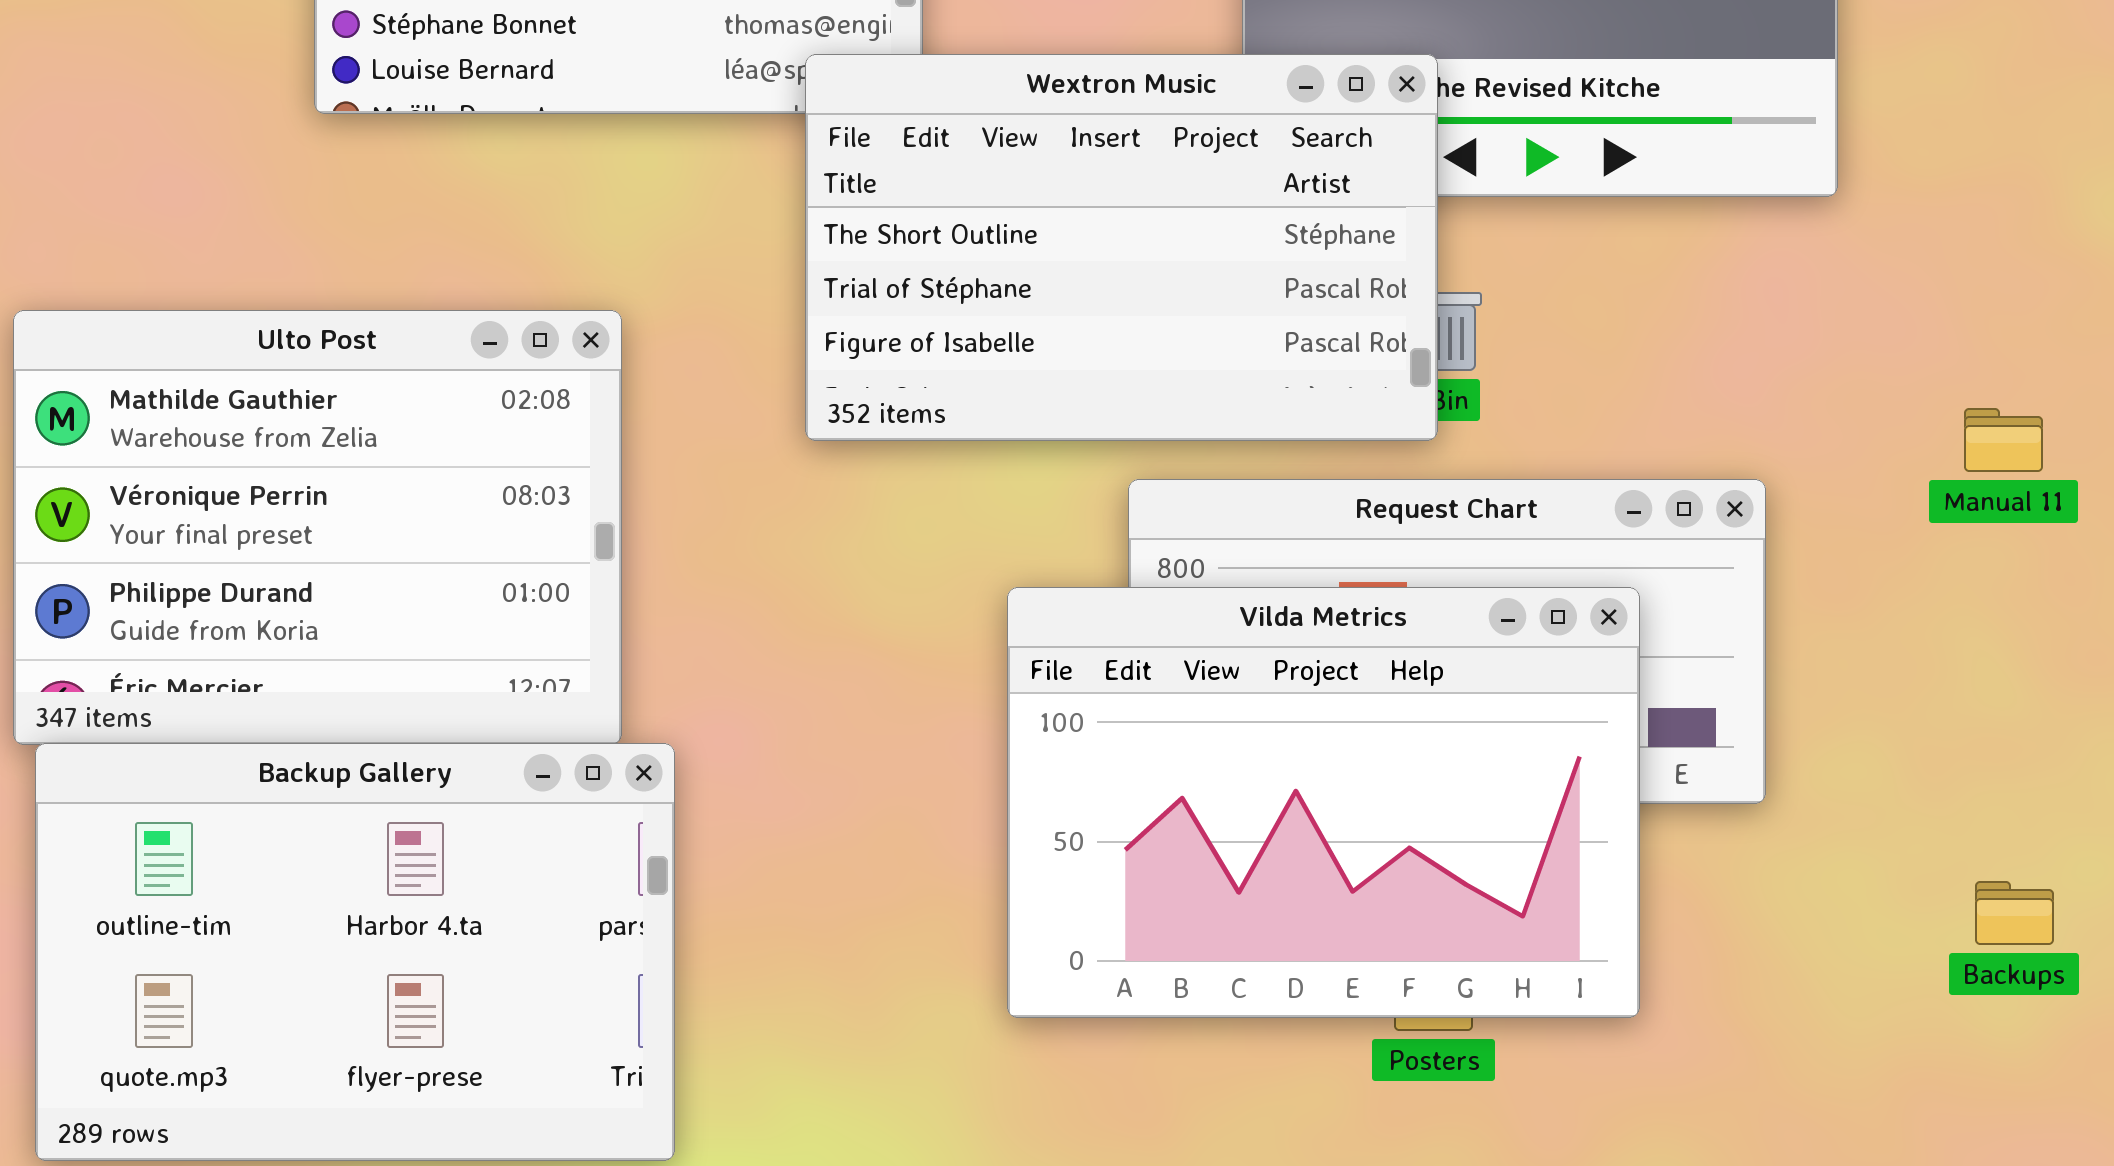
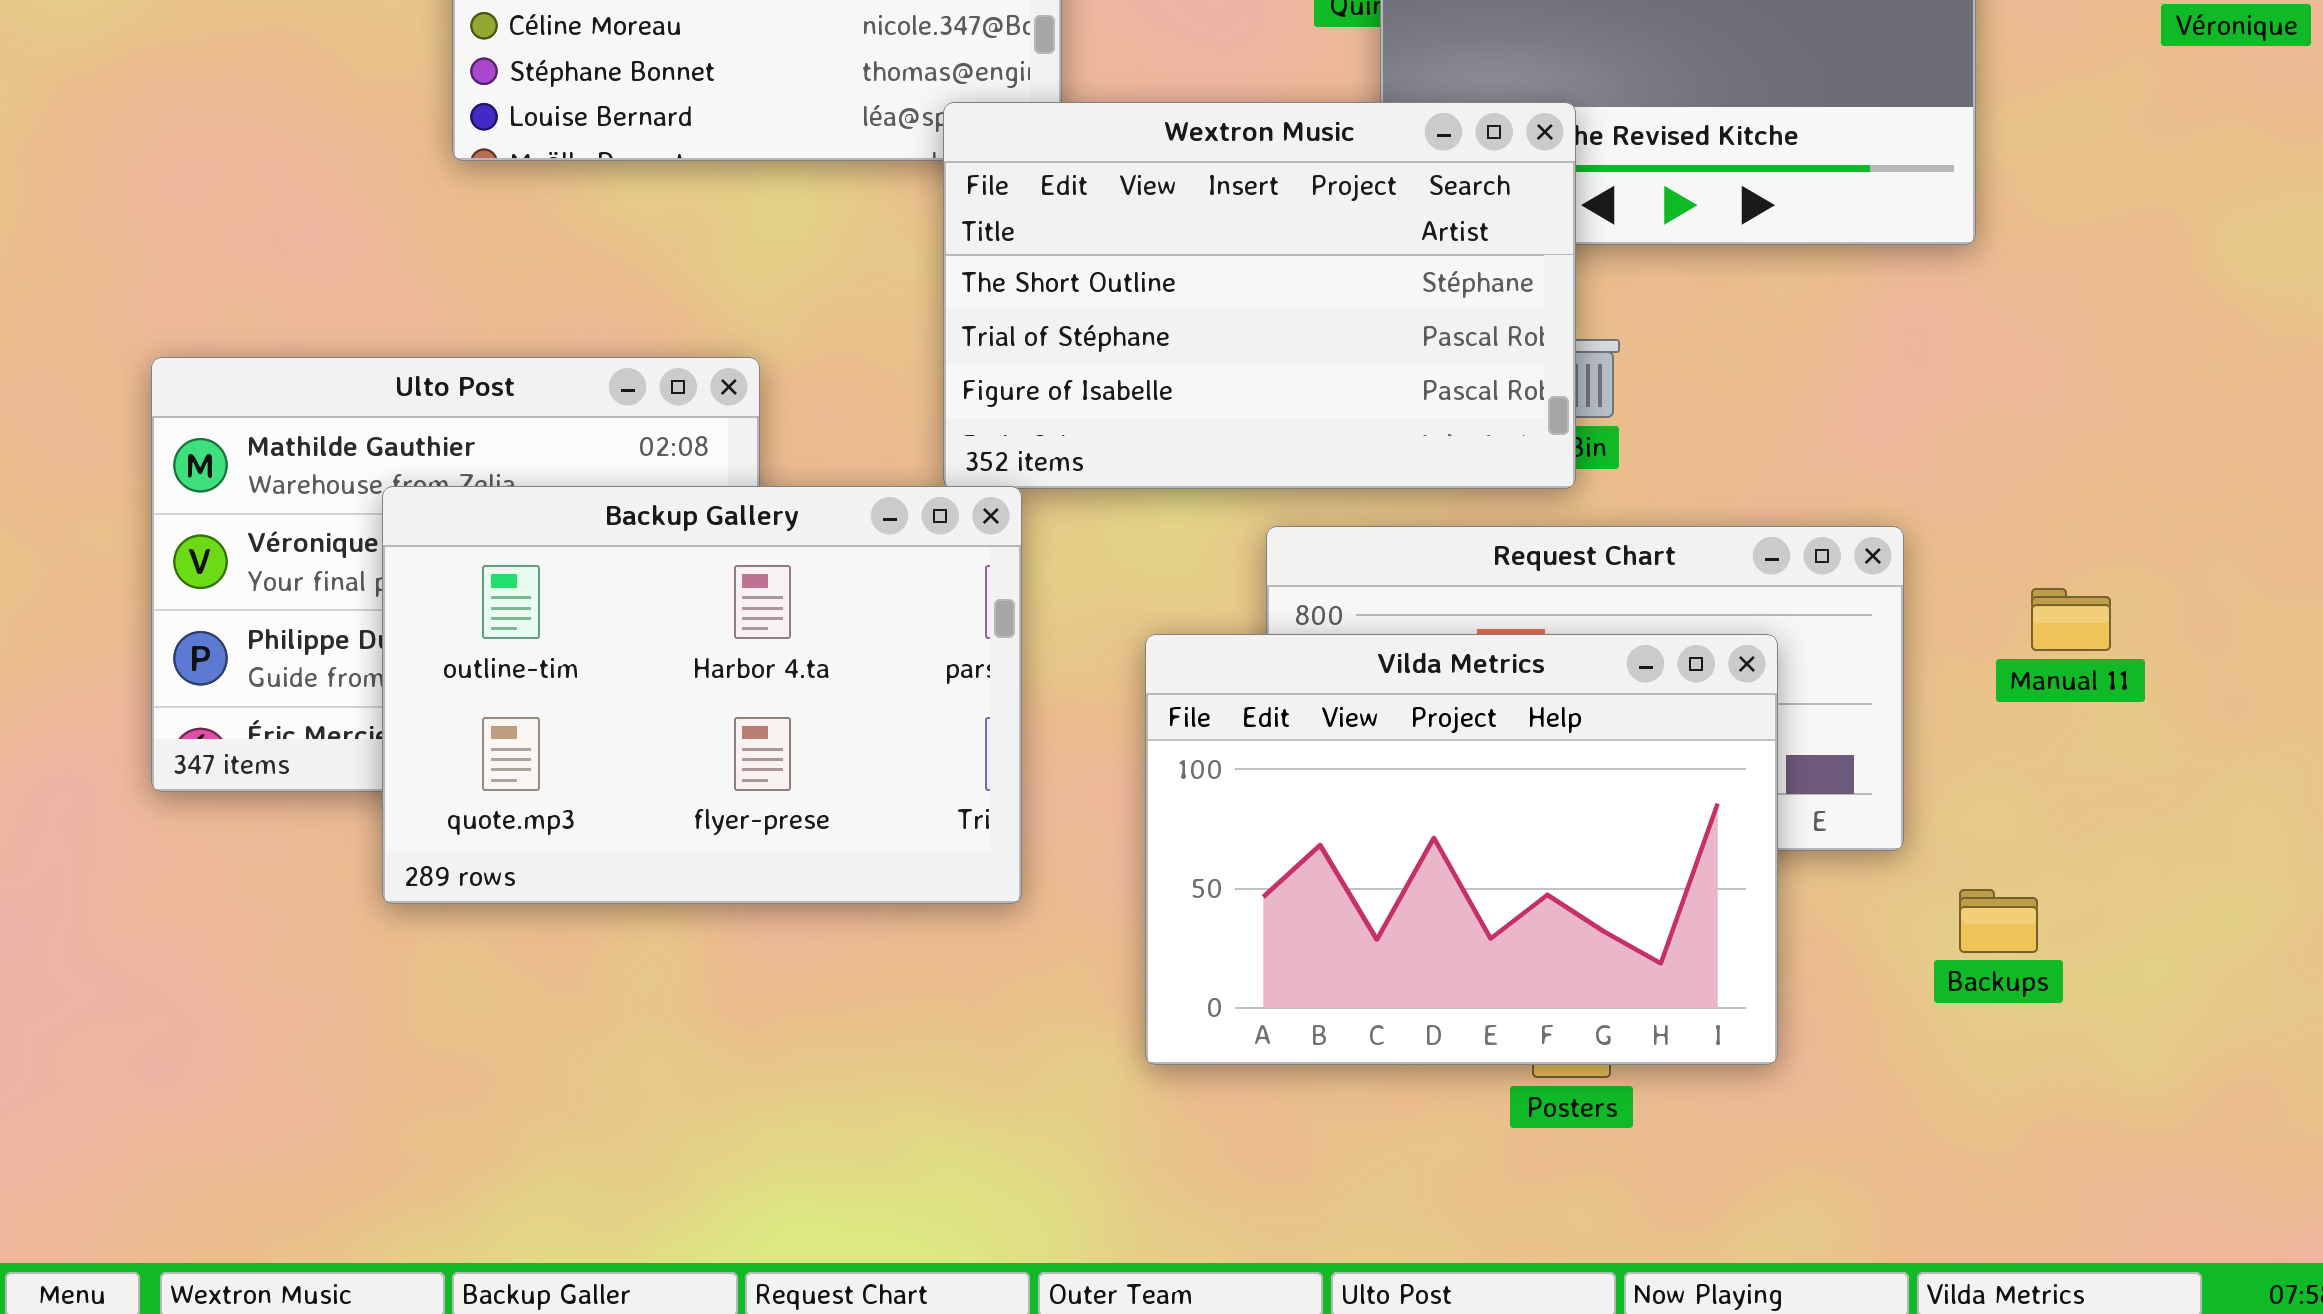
Manual 11: [1964,408,2043,472] -> [2031,588,2111,651], moved
Backup Gallery: [35,743,675,1161] -> [382,486,1022,904], moved
Backups: [1975,881,2054,945] -> [1959,889,2038,953], moved

